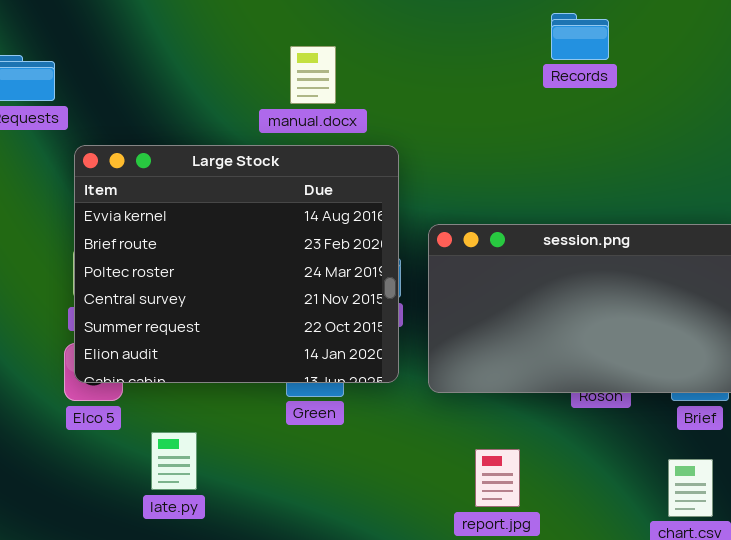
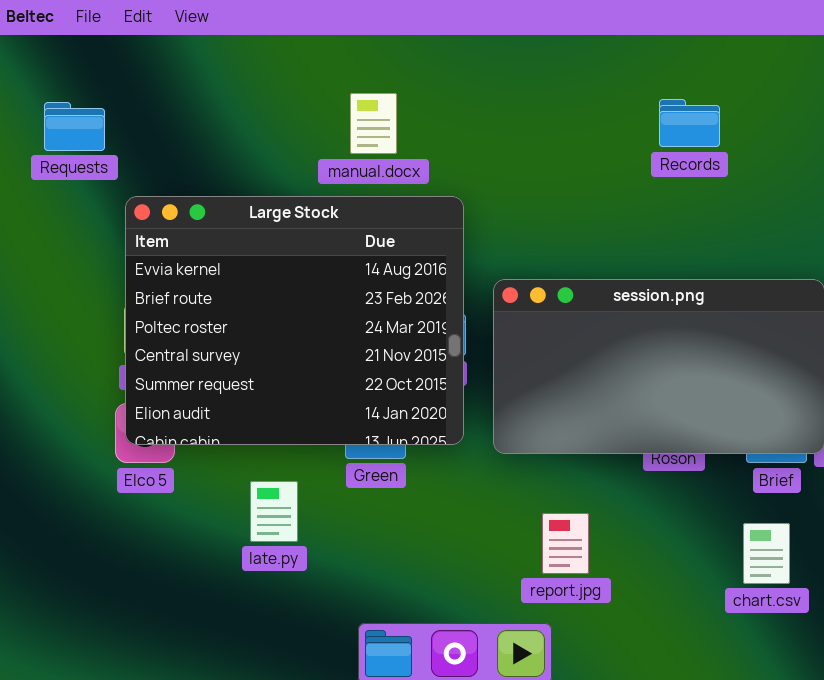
Records: [551,13,609,60] -> [659,99,720,147], moved
late.py: [151,432,197,490] -> [250,481,298,542], moved

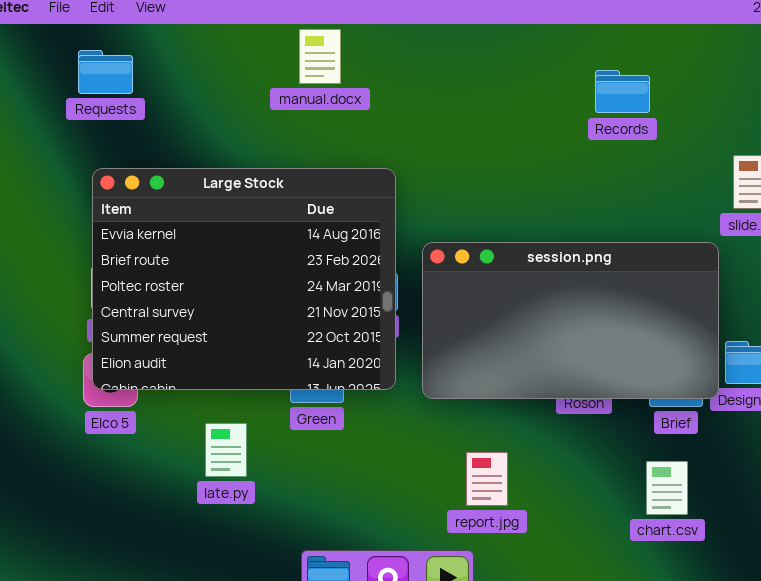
manual.docx: [350,93,397,154] -> [299,29,341,84], moved
Records: [659,99,720,147] -> [595,70,650,113], moved
Requests: [44,102,105,151] -> [78,50,133,94], moved

